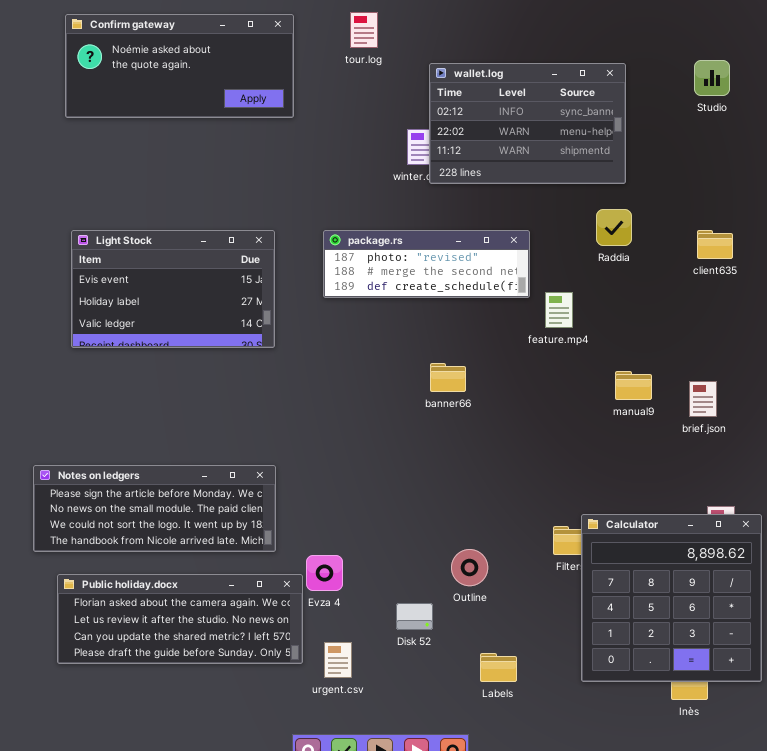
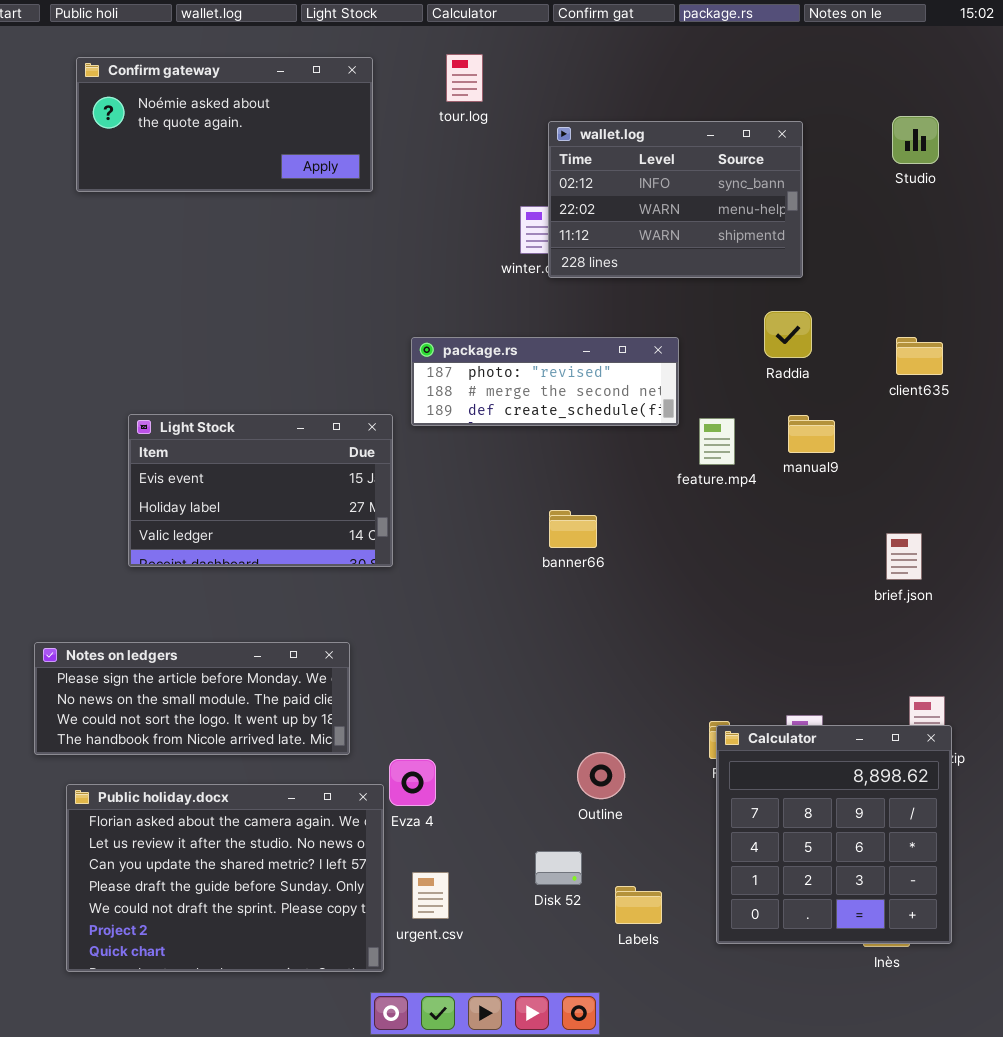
Light Stock: [71,230,275,348] -> [128,414,393,567], moved
manual9: [615,371,652,400] -> [788,415,835,453], moved
Calculator: [581,514,762,682] -> [716,725,952,944], moved
Public holiday.docx: [57,574,303,664] -> [66,784,384,972], resized
Disk 52: [396,603,433,630] -> [535,851,582,885], moved

